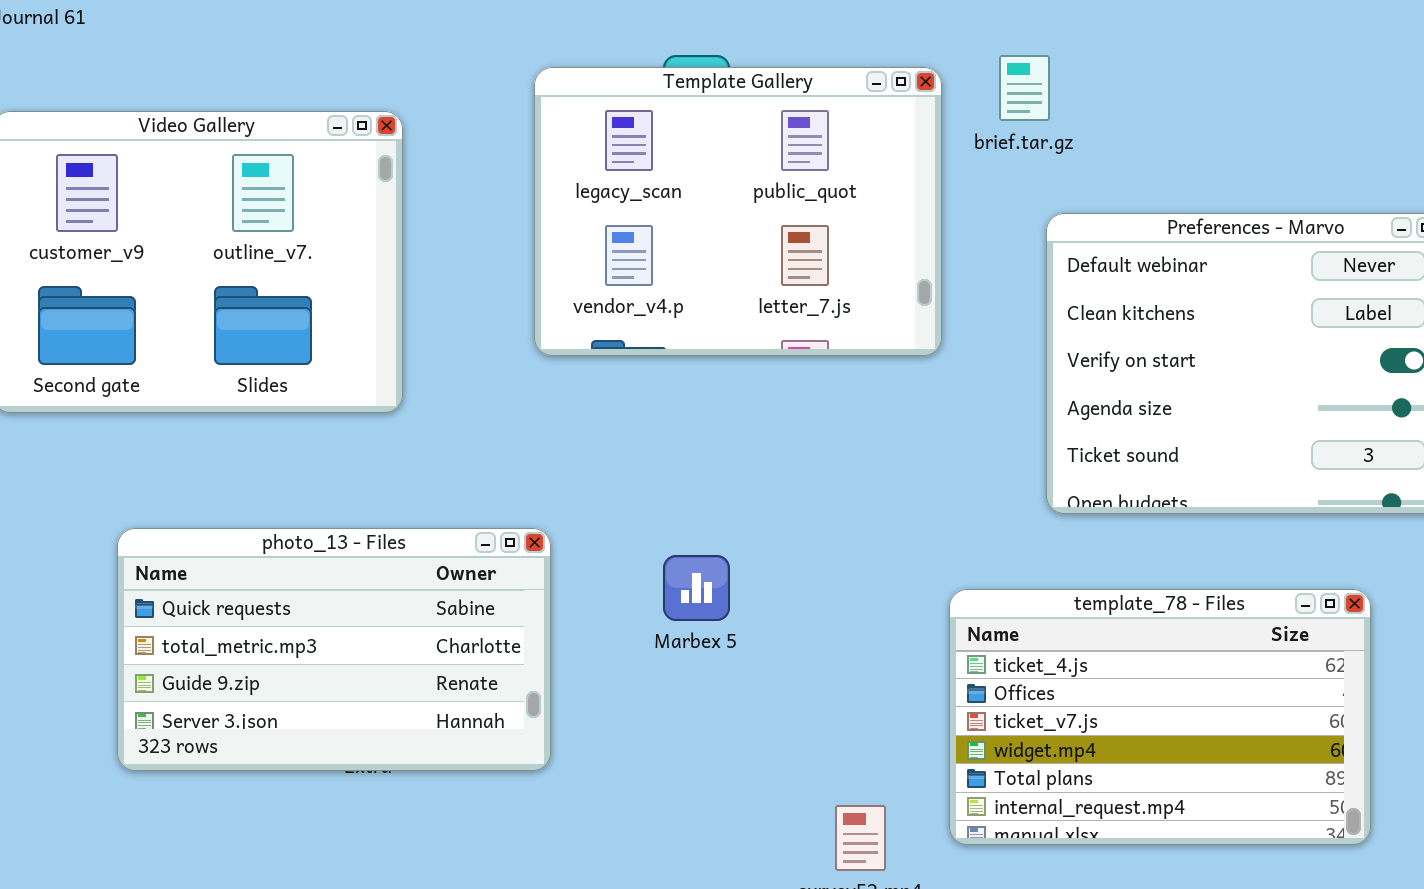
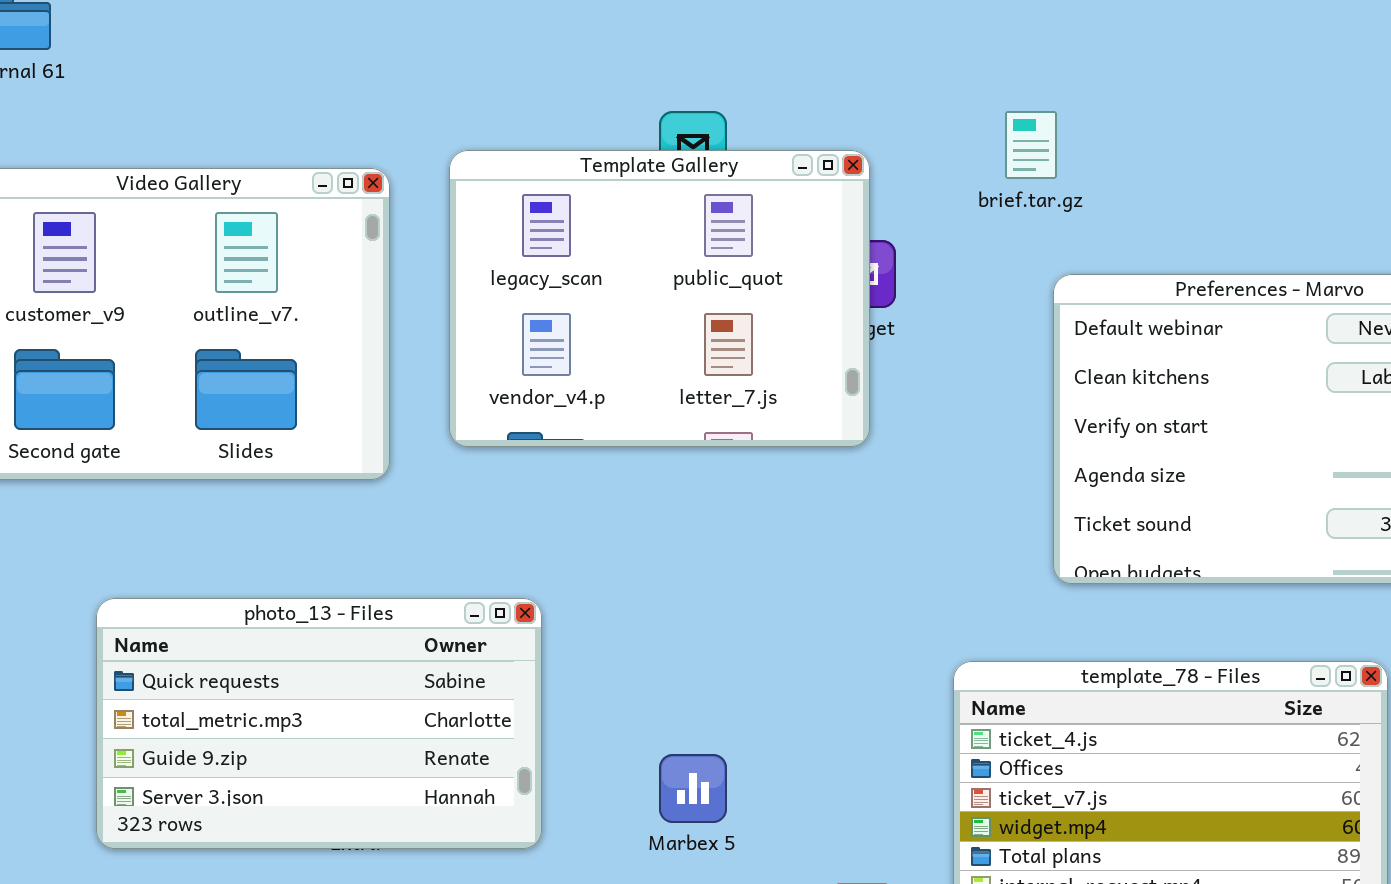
Template Gallery: [534,67,942,356] -> [449,150,870,447], moved
Marbex 5: [663,555,730,621] -> [659,754,727,823], moved

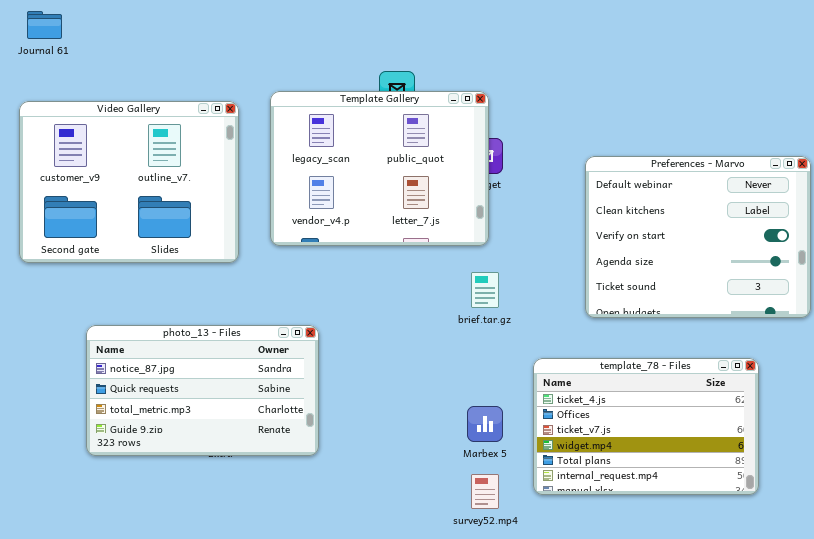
brief.tar.gz: [1005,111,1057,179] -> [471,272,499,308], moved
photo_13 - Files: [96,598,542,849] -> [86,325,319,456], scrolled up 1 row
Marbex 5: [659,754,727,823] -> [467,406,503,442], moved

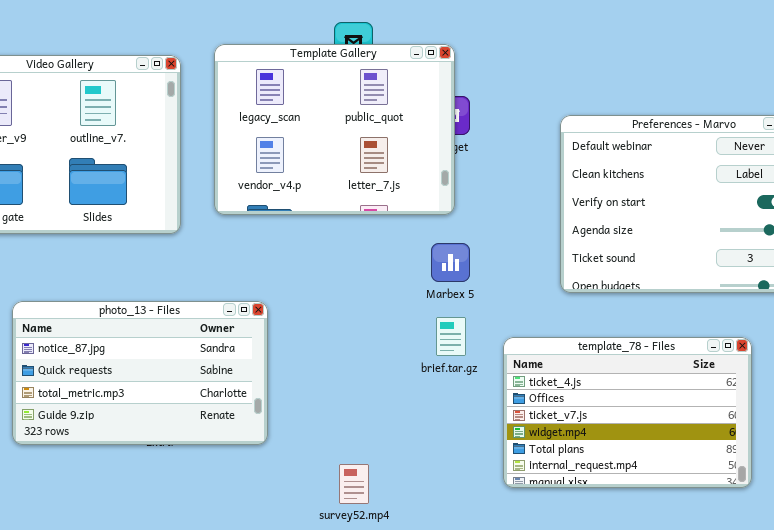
brief.tar.gz: [471,272,499,308] -> [436,317,466,356], moved
Marbex 5: [467,406,503,442] -> [431,243,470,282], moved
survey52.mp4: [471,474,499,509] -> [339,464,369,504], moved

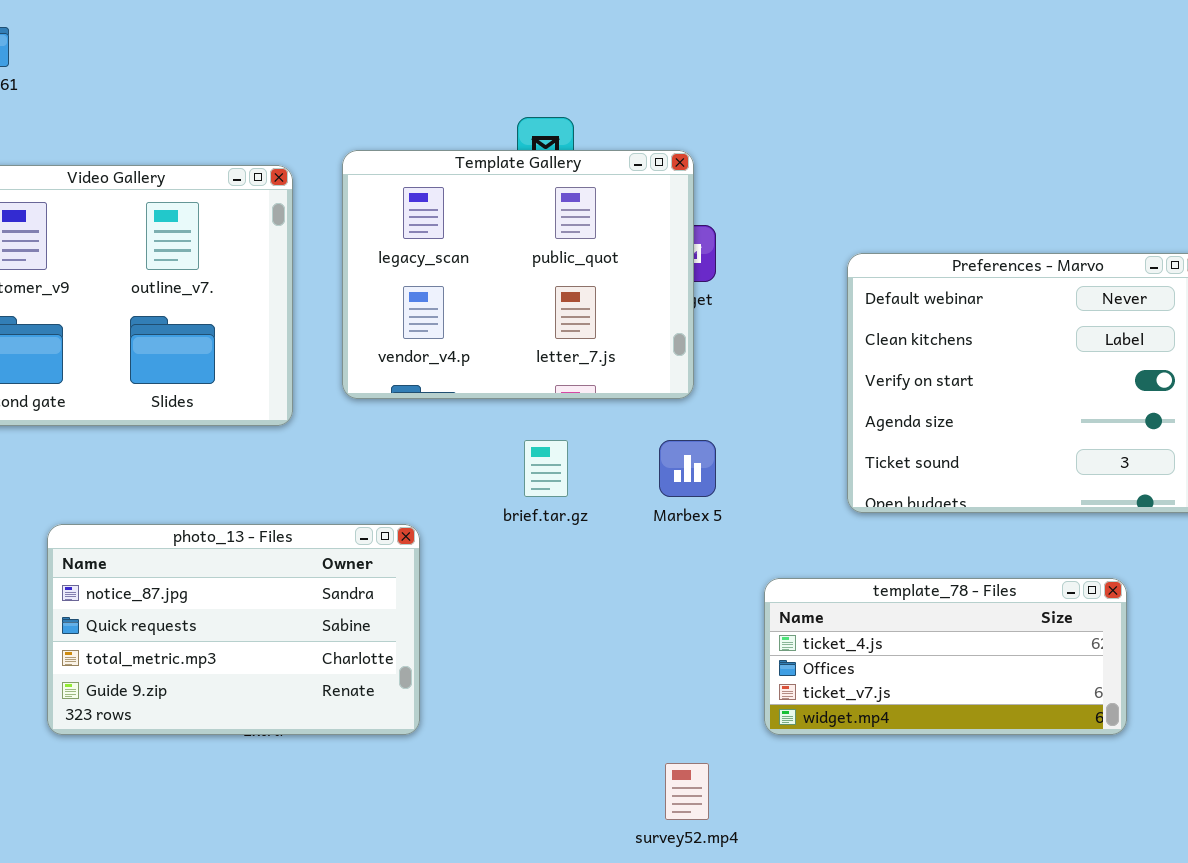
brief.tar.gz: [436,317,466,356] -> [524,440,568,497], moved
template_78 - Files: [503,337,752,488] -> [764,578,1127,735], resized
survey52.mp4: [339,464,369,504] -> [665,763,709,820], moved

